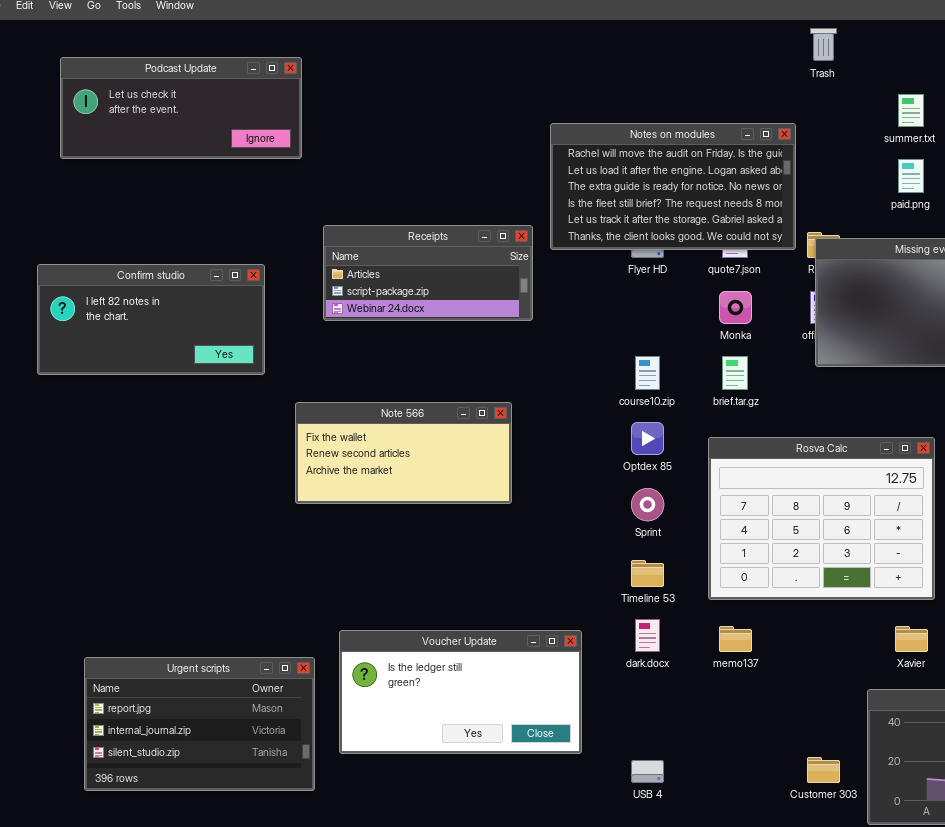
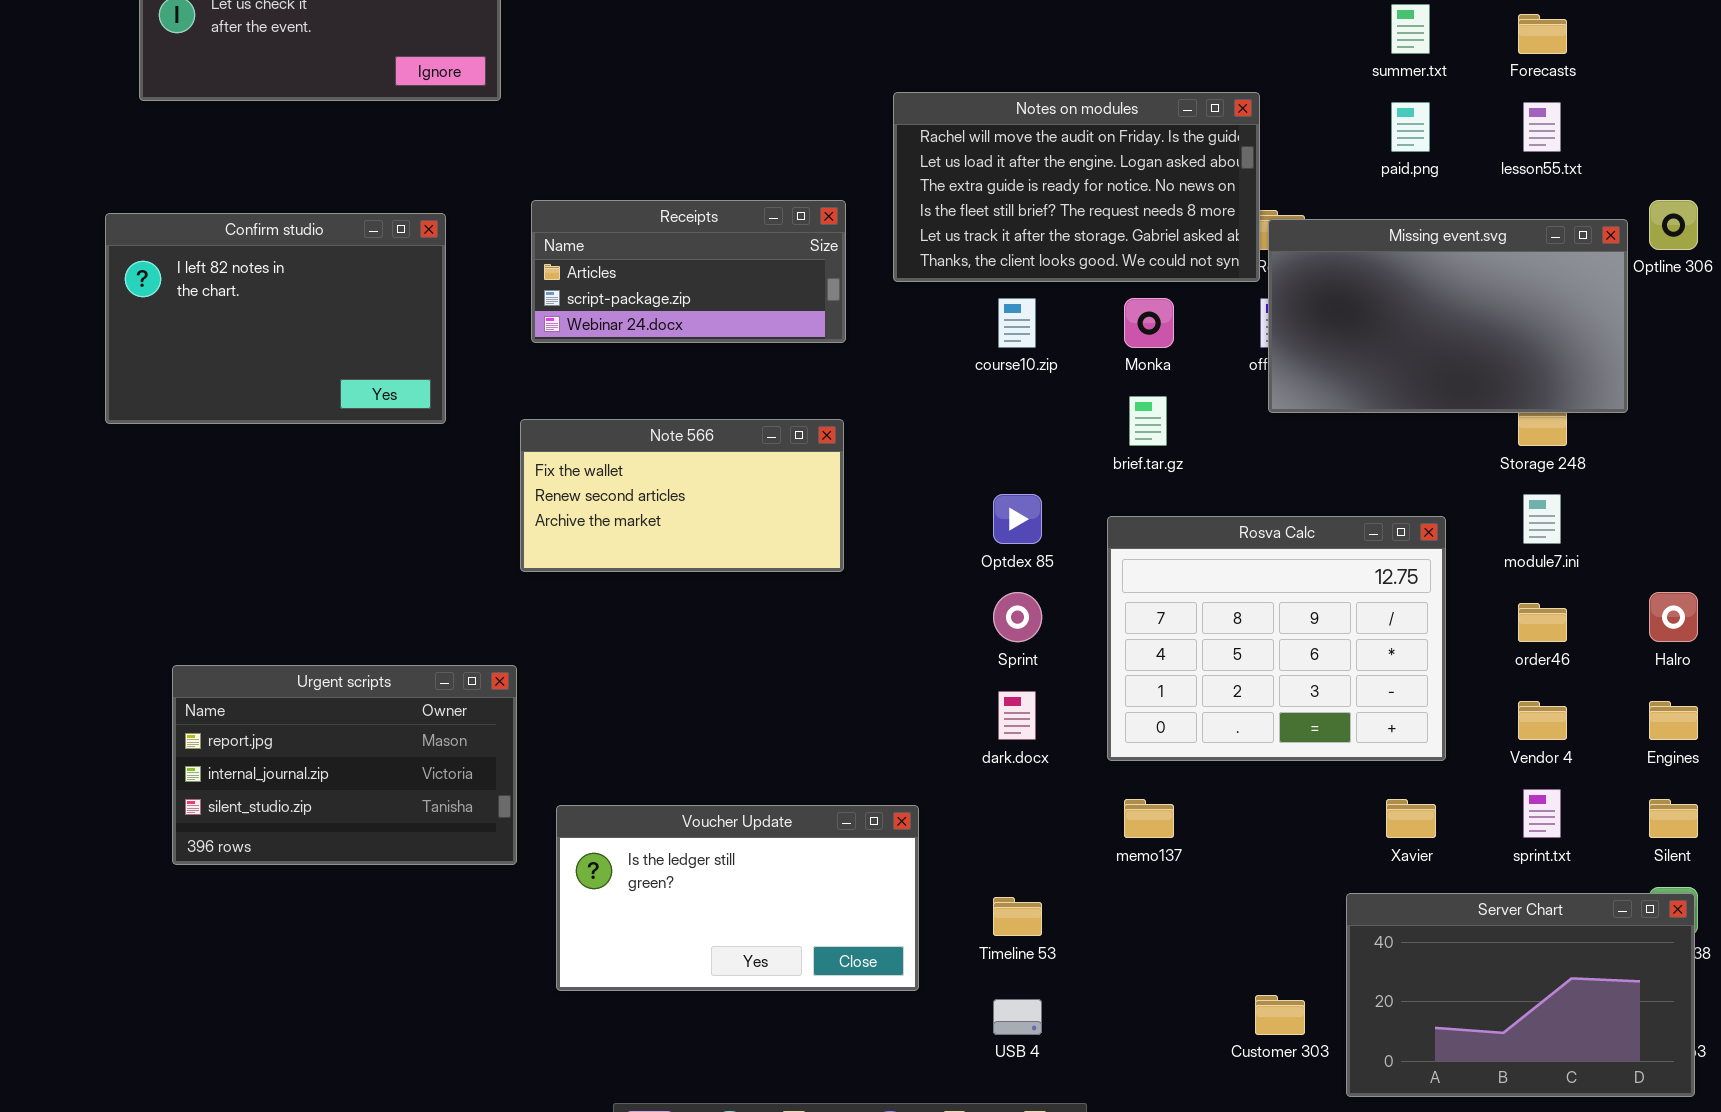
Notes on modules: [550,123,796,250] -> [893,92,1260,282], moved
Confirm studio: [37,264,265,375] -> [105,213,446,424], resized
course10.zip: [635,356,660,390] -> [998,298,1036,348], moved
Note 566: [295,402,512,504] -> [520,419,844,572], moved
Timeline 53: [631,560,664,587] -> [993,897,1042,936], moved
dark.docx: [635,619,660,652] -> [998,691,1036,740], moved
Urgent scripts: [84,657,315,791] -> [172,665,517,865], moved

